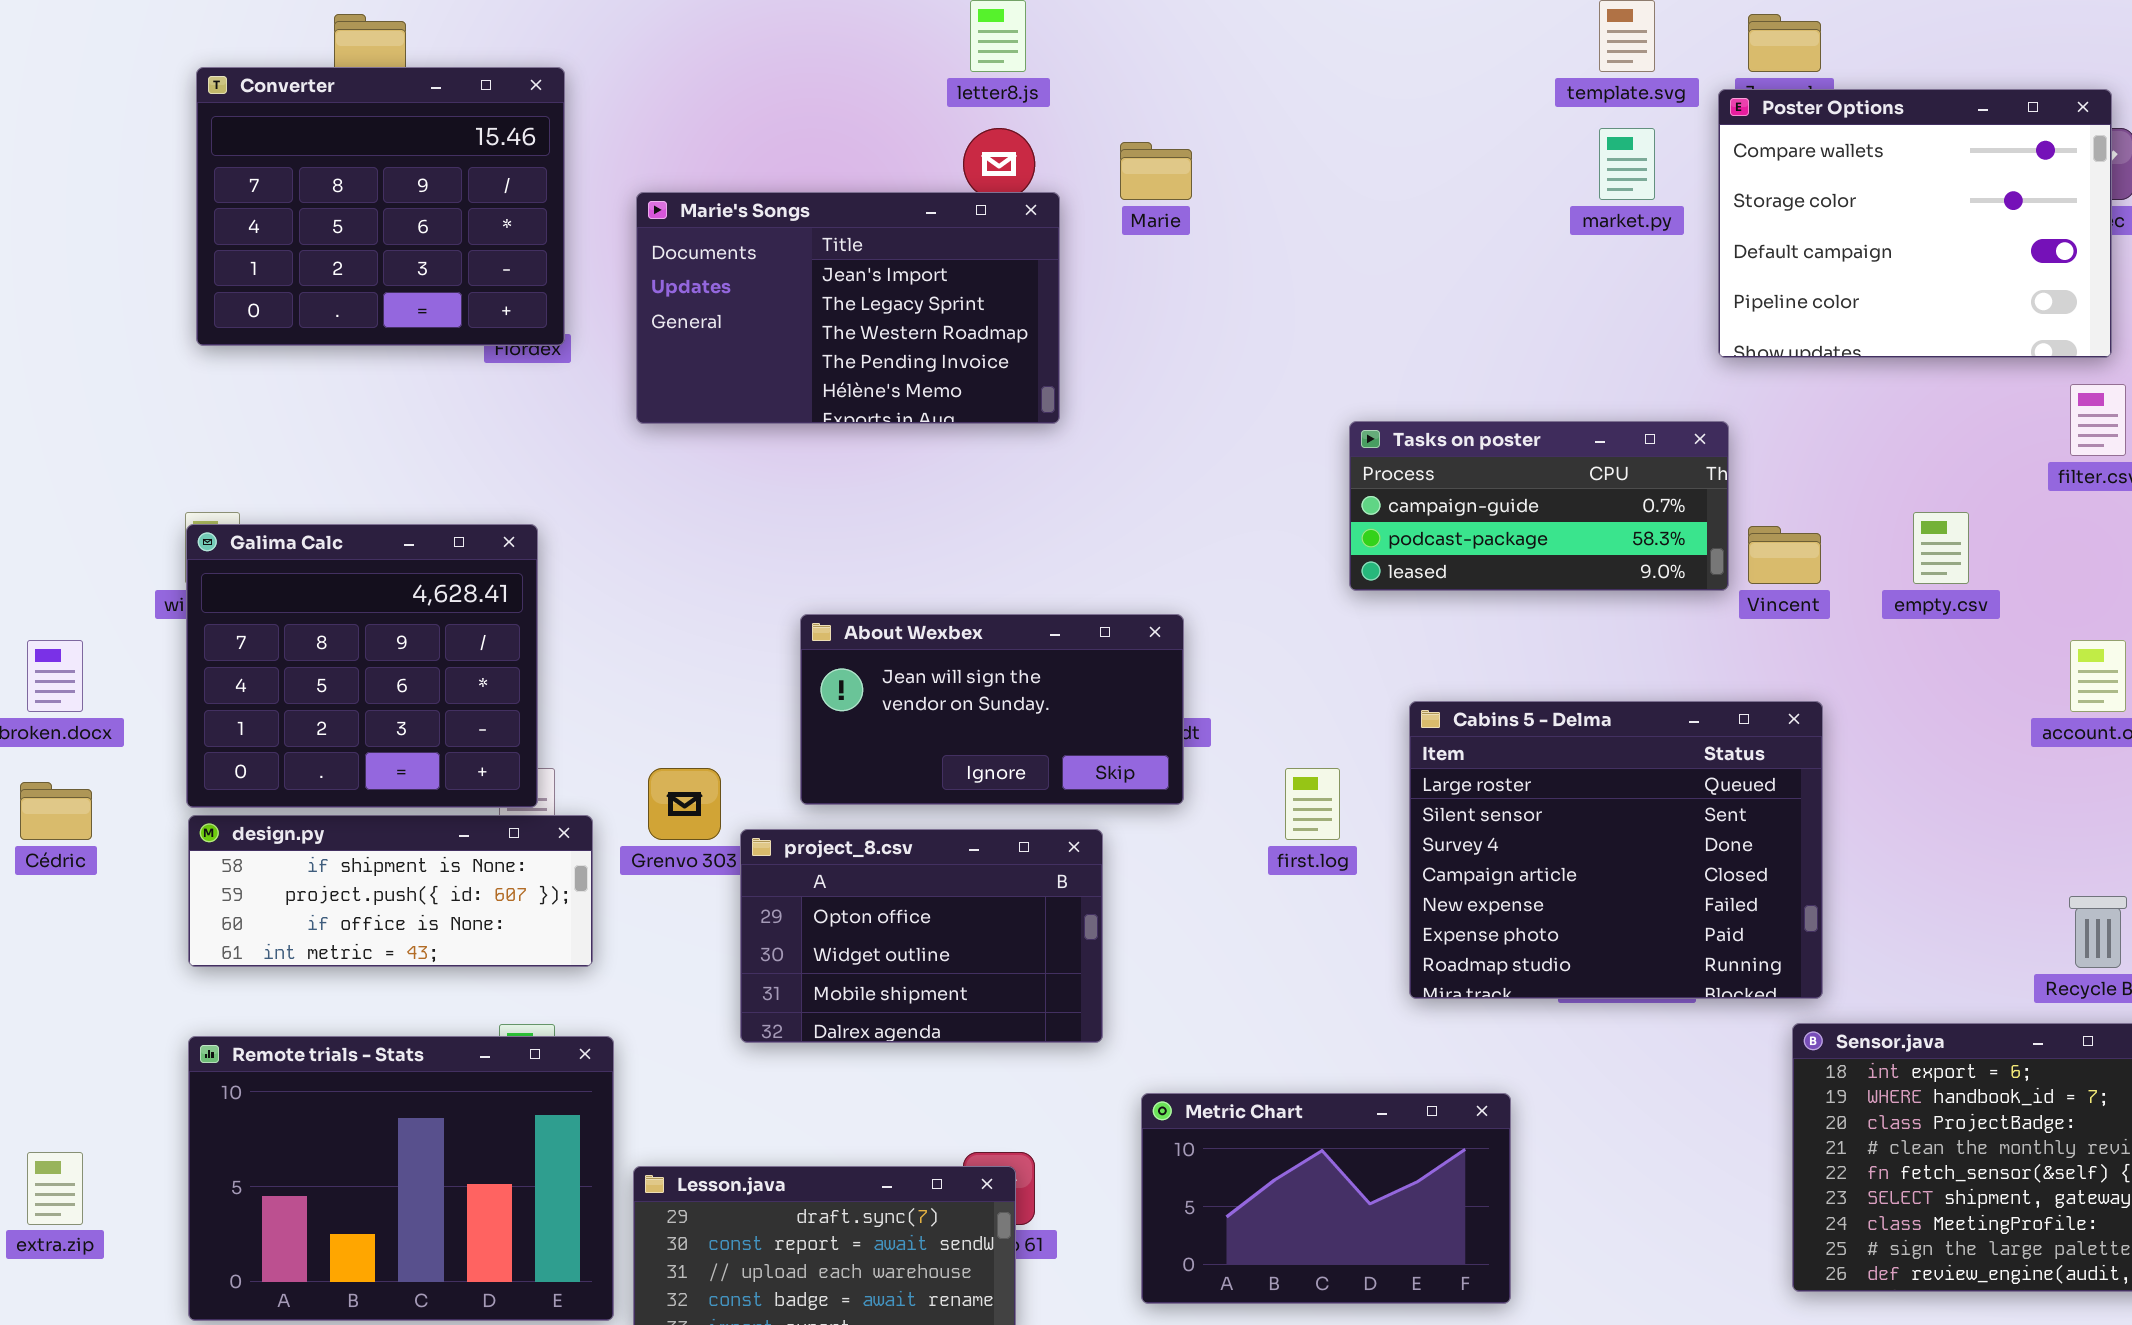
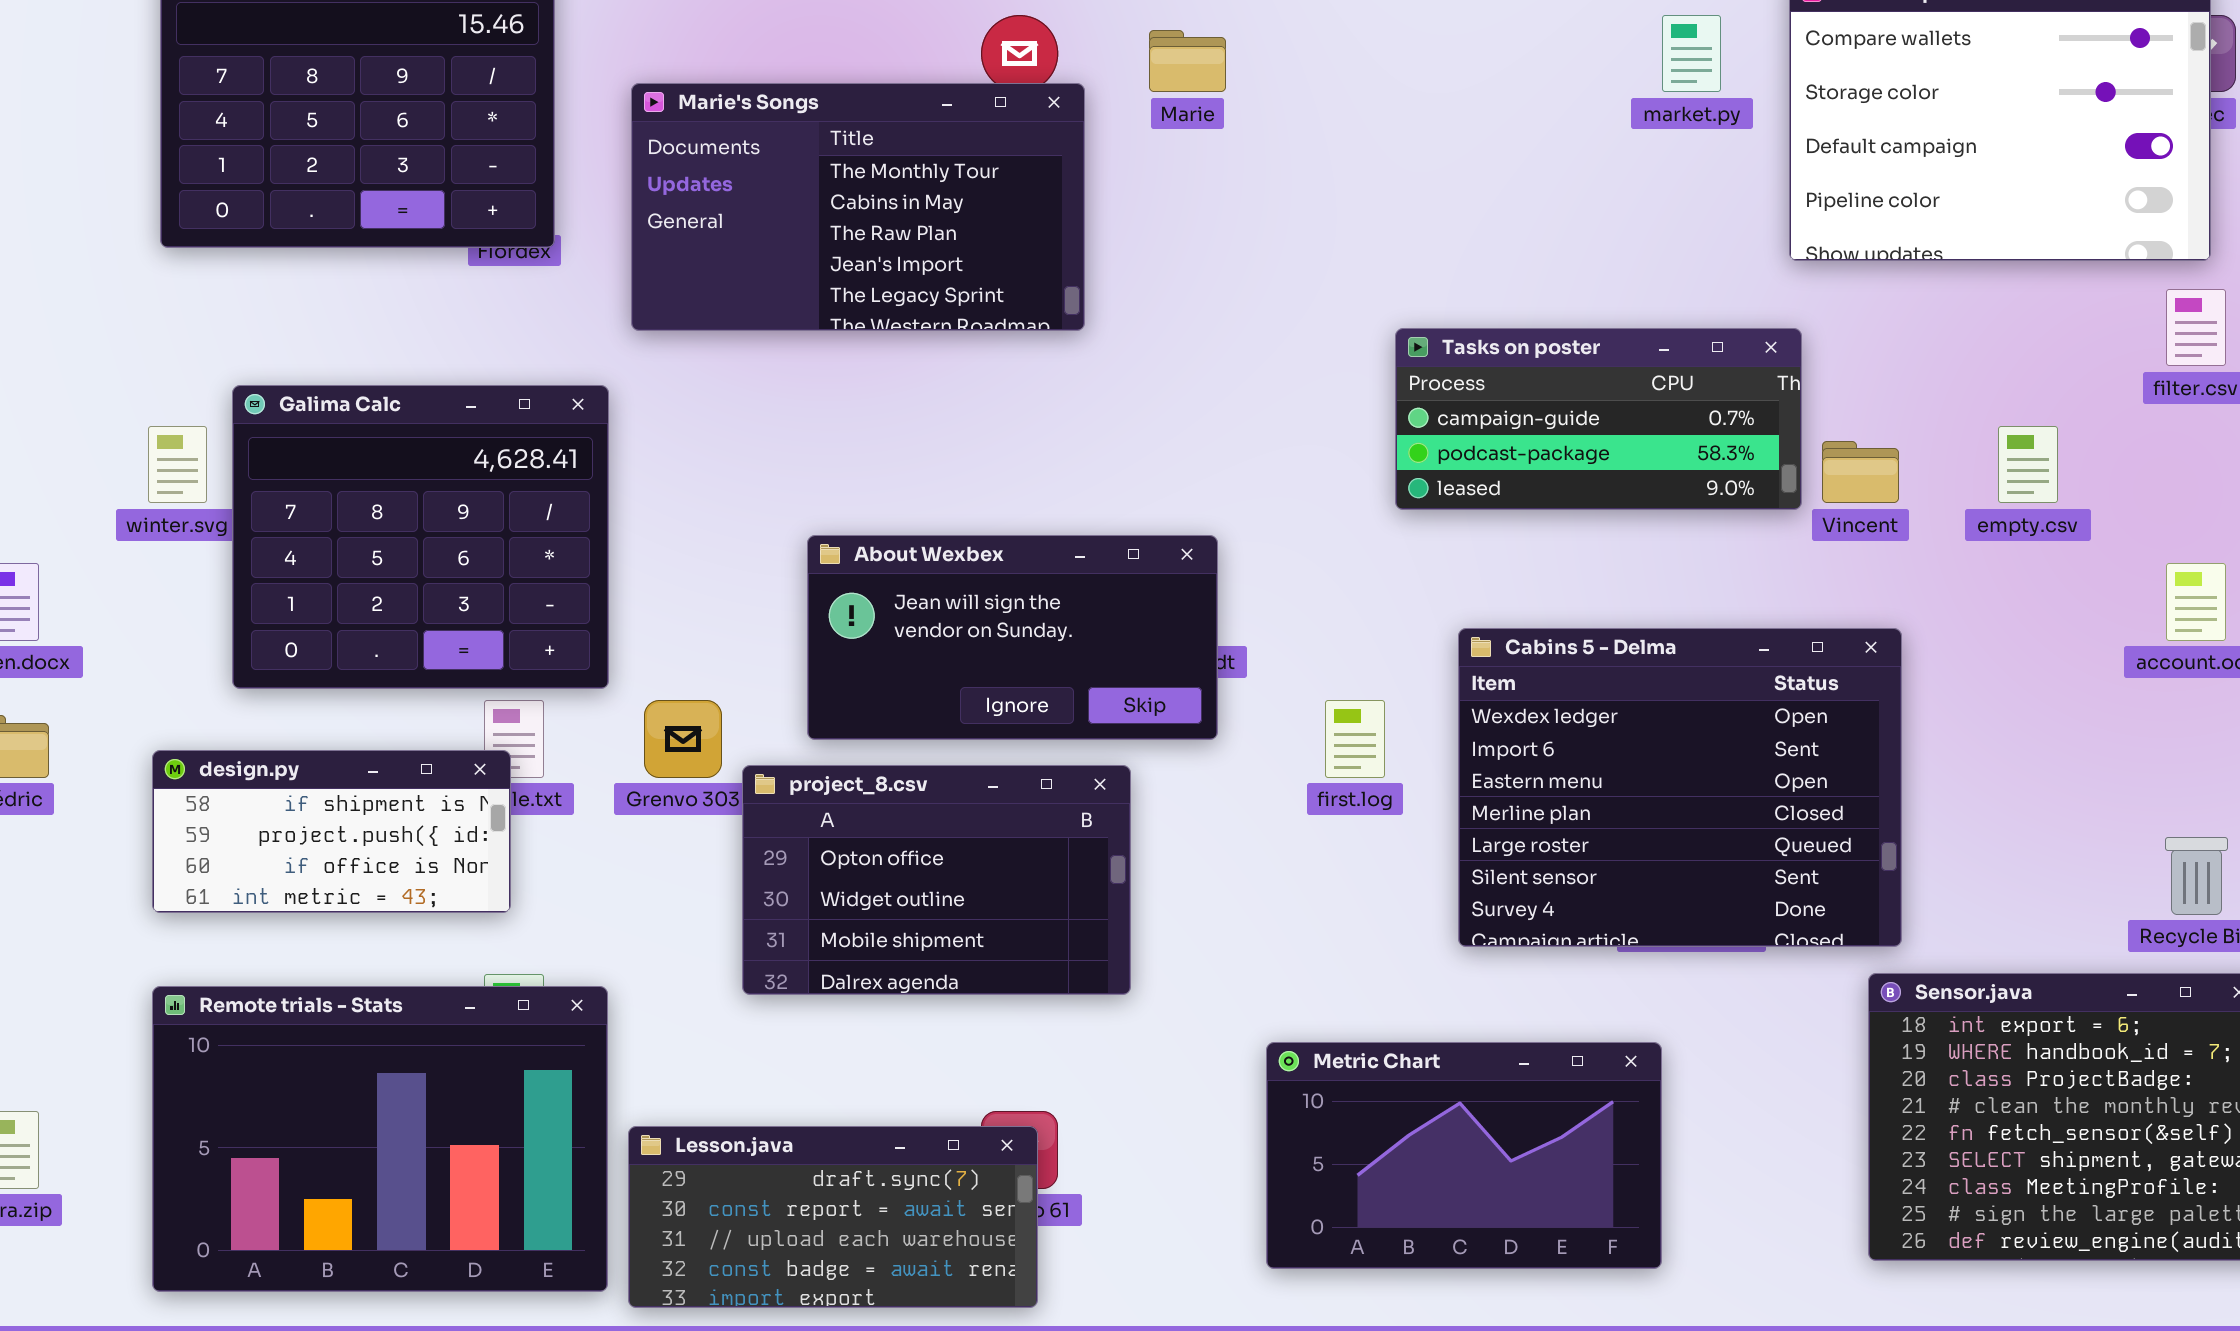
Marie's Songs: [636,192,1060,424] -> [631,83,1085,331], scrolled up 3 rows
Galima Calc: [186,524,538,808] -> [232,385,609,689], moved
Cabins 5 - Delma: [1409,701,1823,999] -> [1458,628,1902,947], scrolled up 4 rows
design.py: [188,815,593,967] -> [152,750,511,913], resized
Metric Chart: [1141,1093,1511,1304] -> [1266,1042,1662,1269], moved

